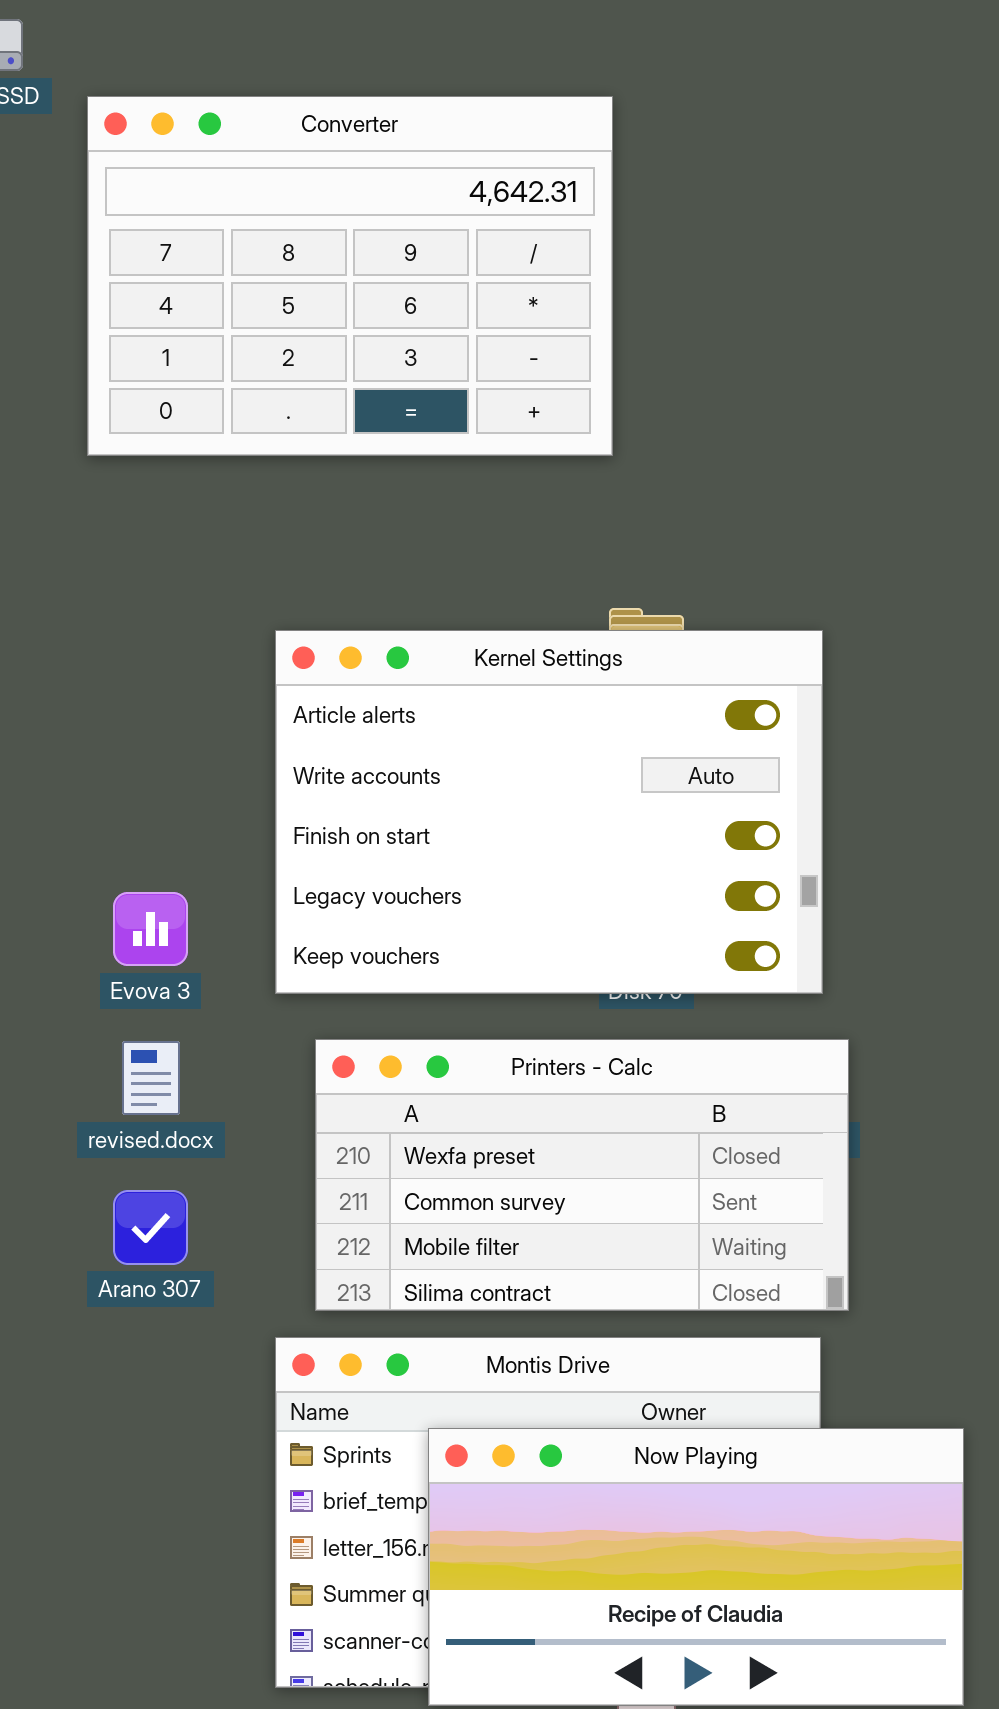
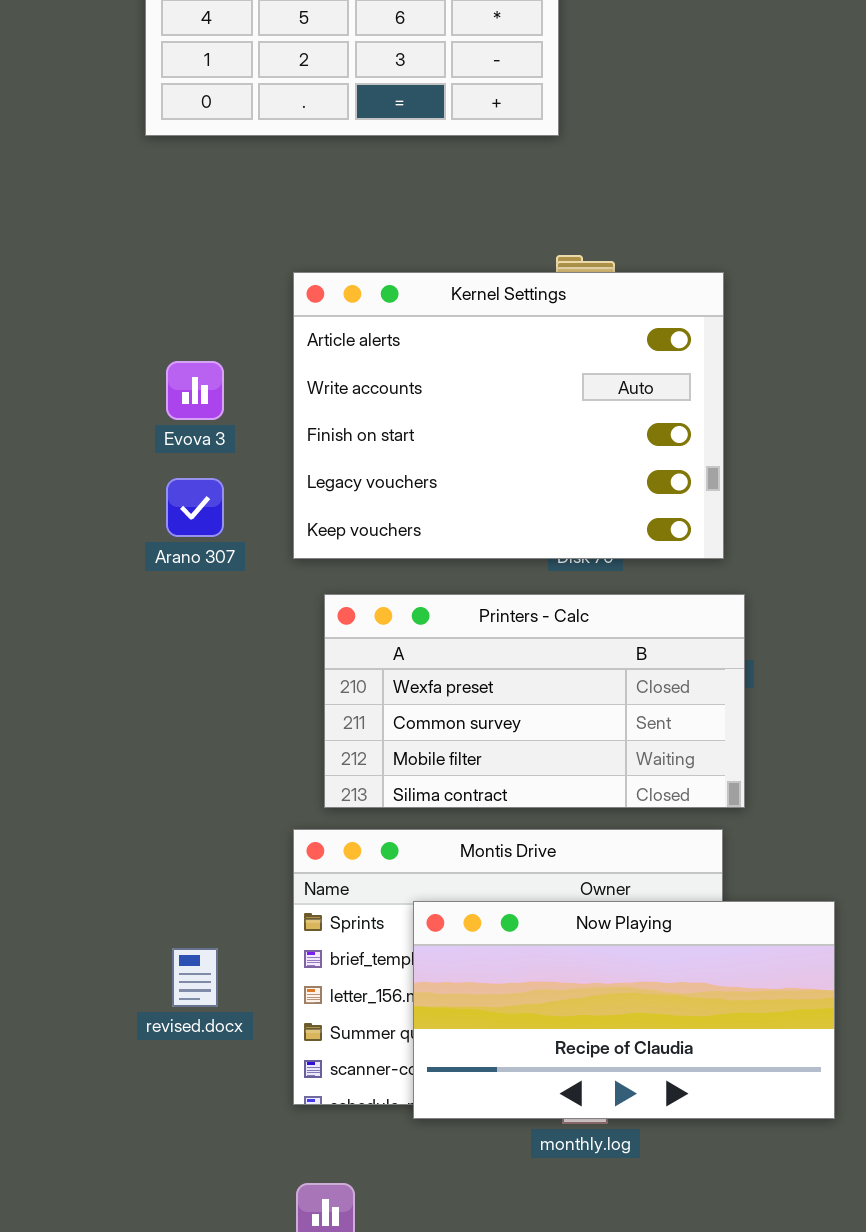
Evova 3: [113,892,188,966] -> [166,361,224,420], moved
revised.docx: [122,1041,180,1115] -> [172,948,218,1007], moved
Arano 307: [113,1190,188,1265] -> [166,478,224,537], moved

